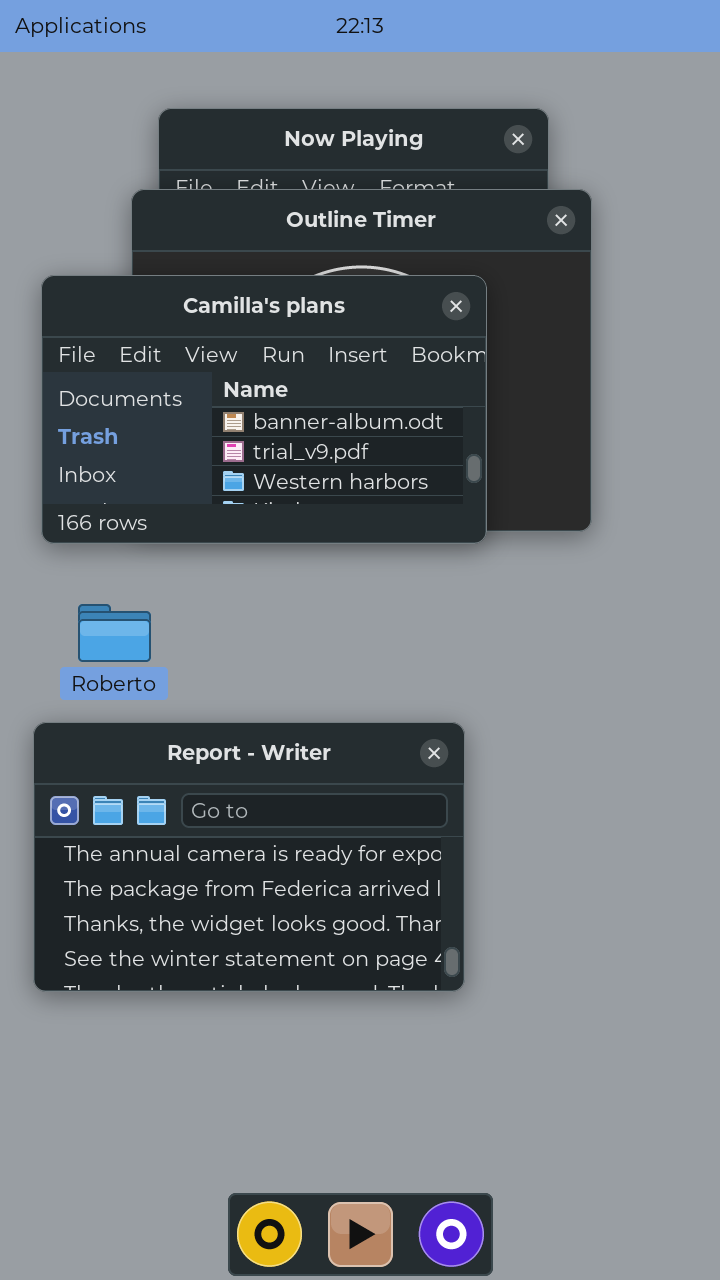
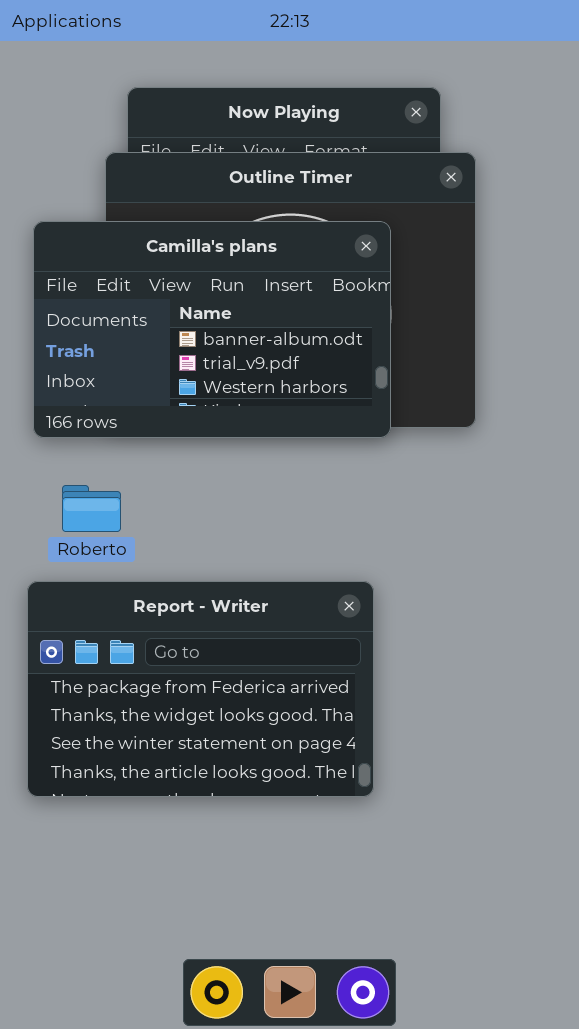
Report - Writer: [33,722,465,992] -> [27,581,374,797], scrolled down 1 row

